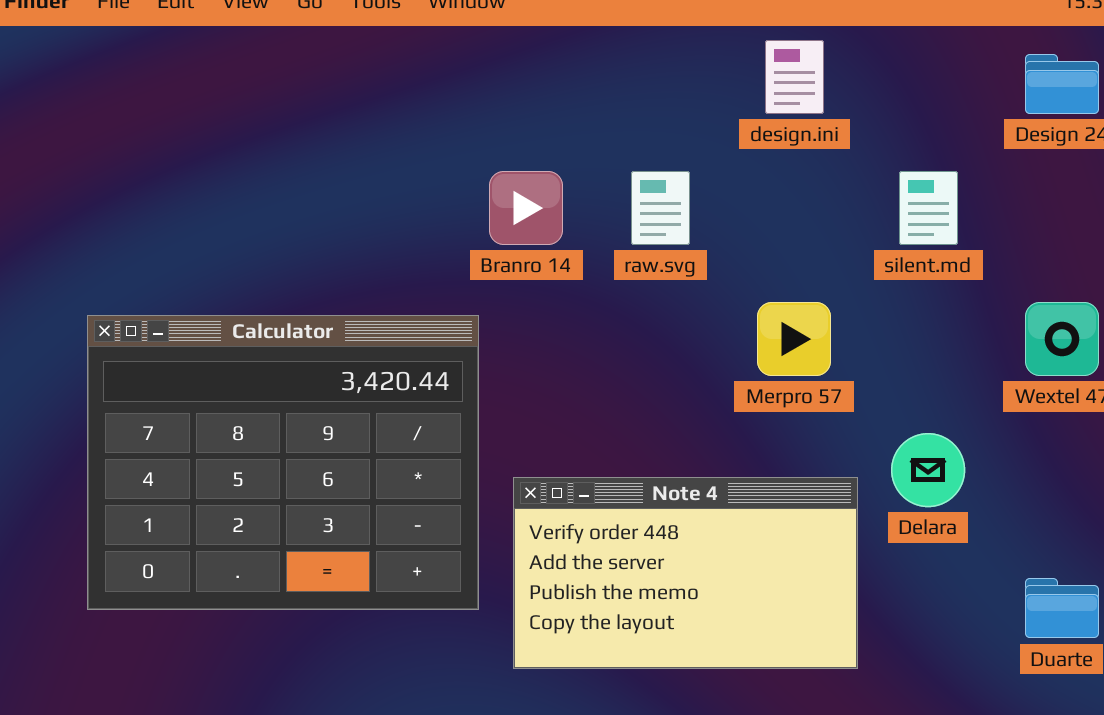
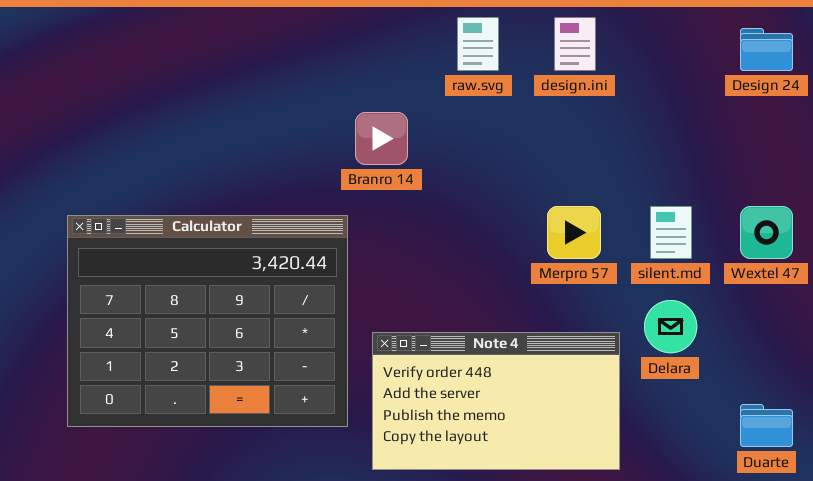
raw.svg: [631,171,690,245] -> [457,17,499,71], moved
silent.md: [899,171,958,245] -> [650,206,692,259], moved

